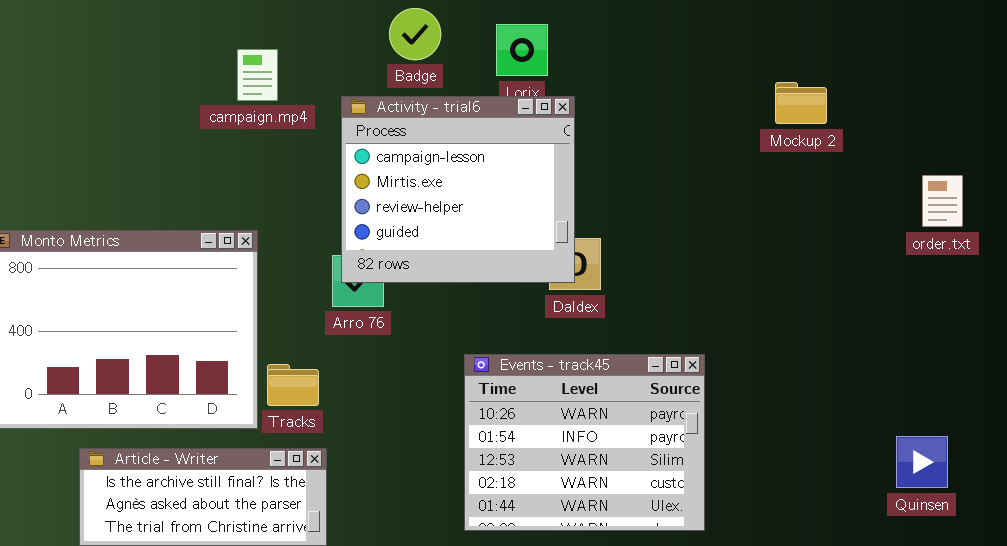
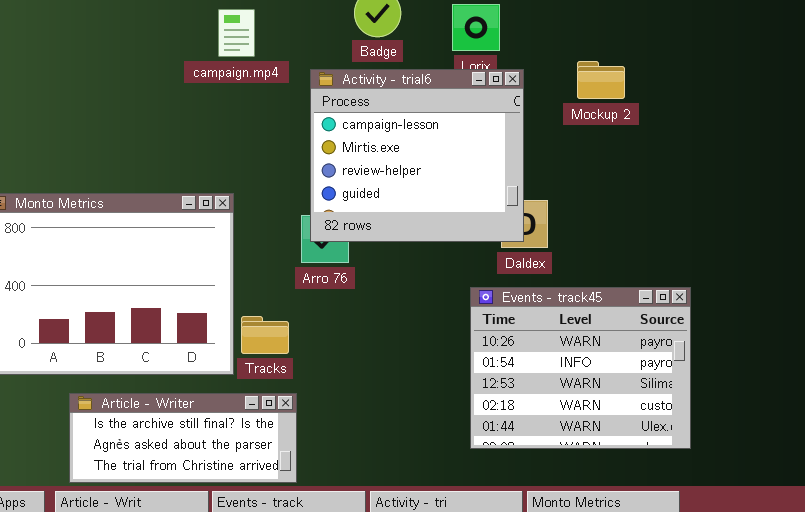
campaign.mp4: [237,49,278,101] -> [218,9,255,57], moved
Mockup 2: [775,82,827,124] -> [577,61,625,99], moved
Events - track45: [464,354,705,531] -> [470,287,691,449], moved

